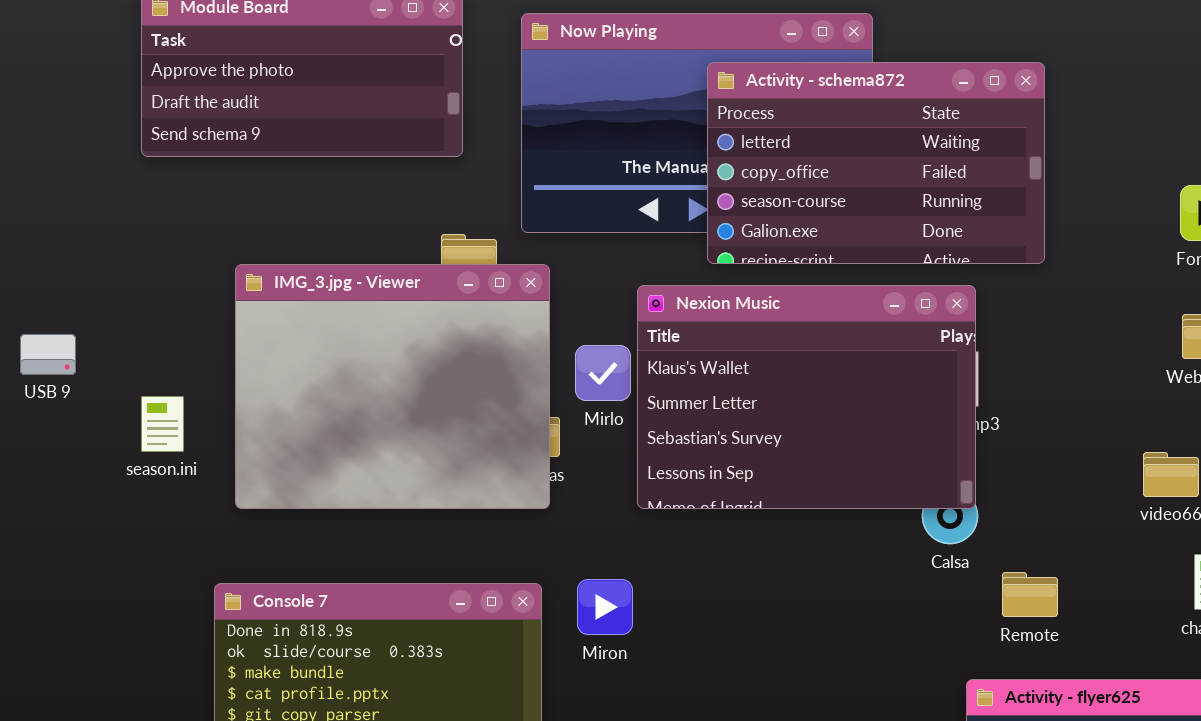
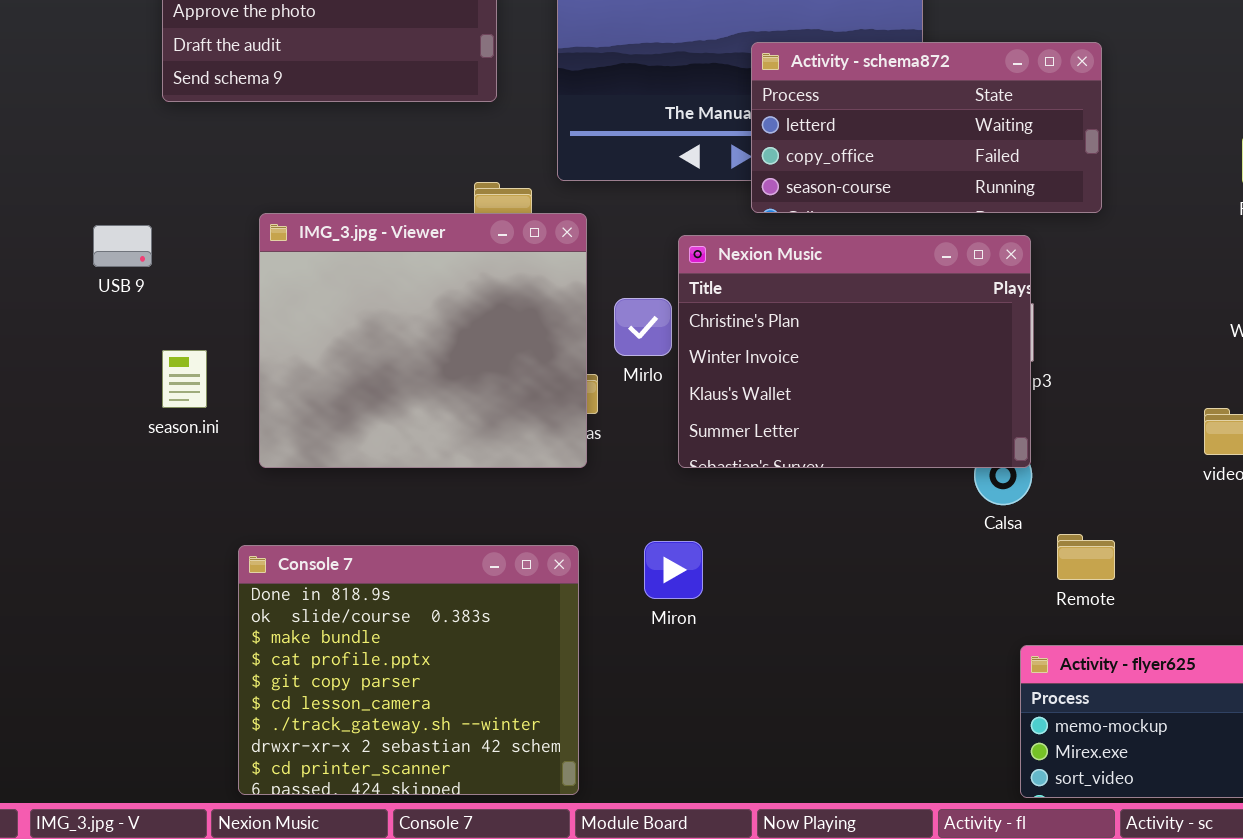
Activity - schema872: [707,62,1045,264] -> [751,42,1102,213], resized
Nexion Music: [637,285,976,509] -> [678,235,1031,468], scrolled up 2 rows
USB 9: [20,334,76,375] -> [93,225,152,267], moved
Miron: [577,579,633,635] -> [644,541,703,599], moved

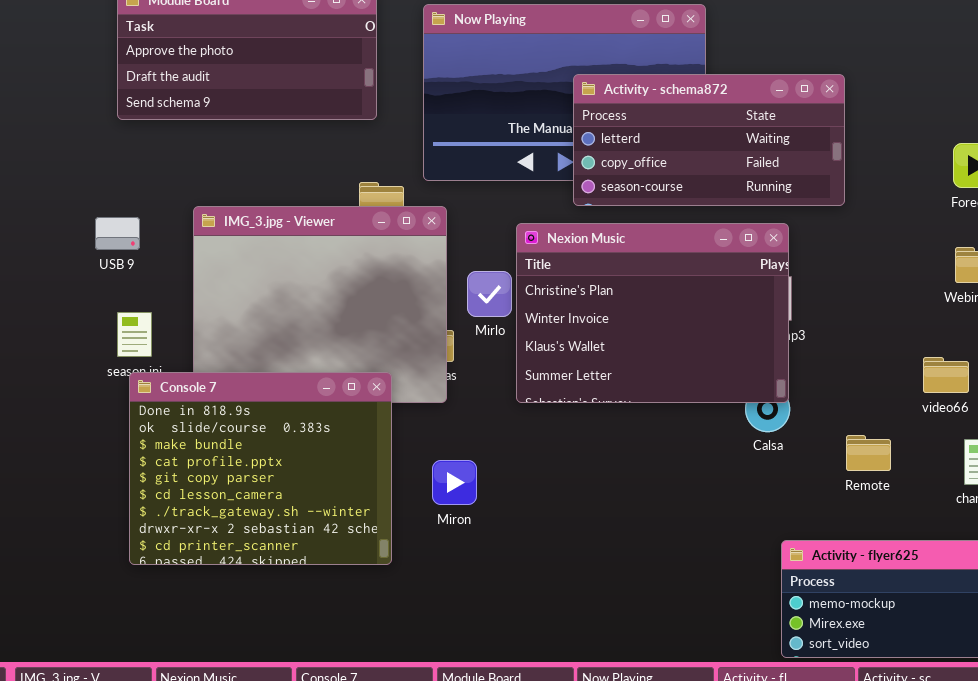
USB 9: [93,225,152,267] -> [95,217,140,250], moved
Remote: [1057,534,1115,580] -> [846,435,891,471], moved
Miron: [644,541,703,599] -> [432,460,477,505], moved
Console 7: [238,545,579,795] -> [129,372,392,565], moved

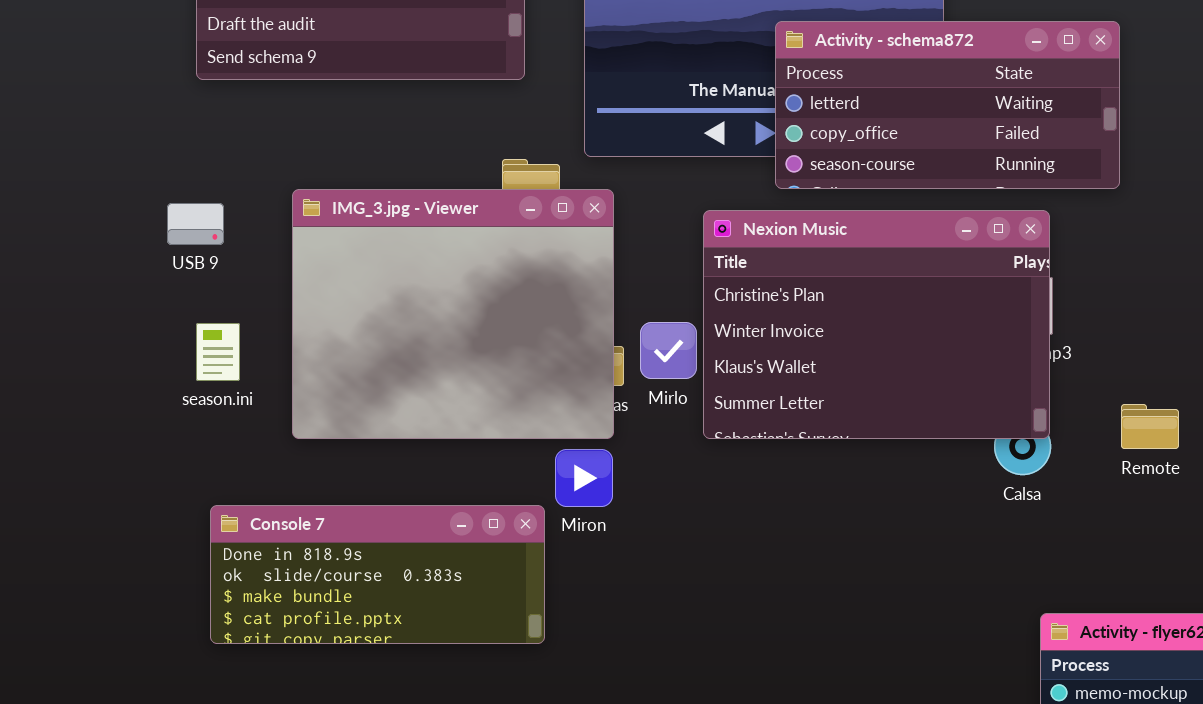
Mirlo: [467,271,512,317] -> [640,322,697,379], moved
Console 7: [129,372,392,565] -> [210,505,545,644], resized
Remote: [846,435,891,471] -> [1121,404,1179,449], moved
Miron: [432,460,477,505] -> [555,449,613,507], moved

